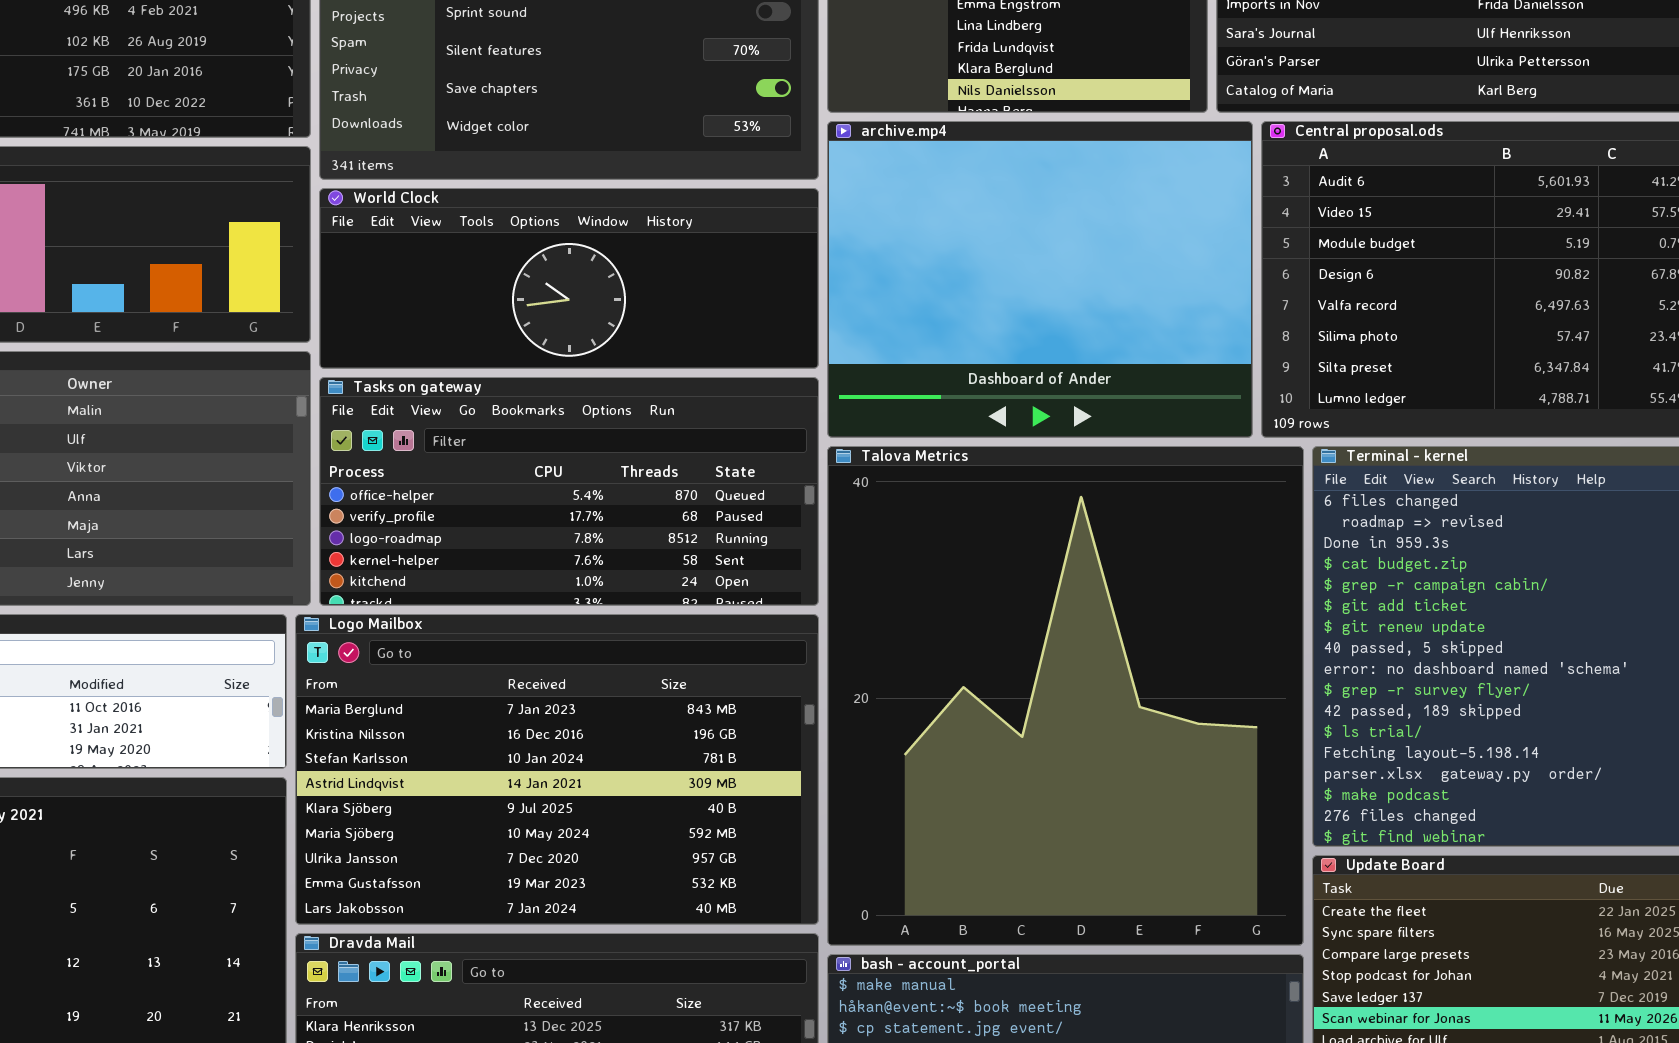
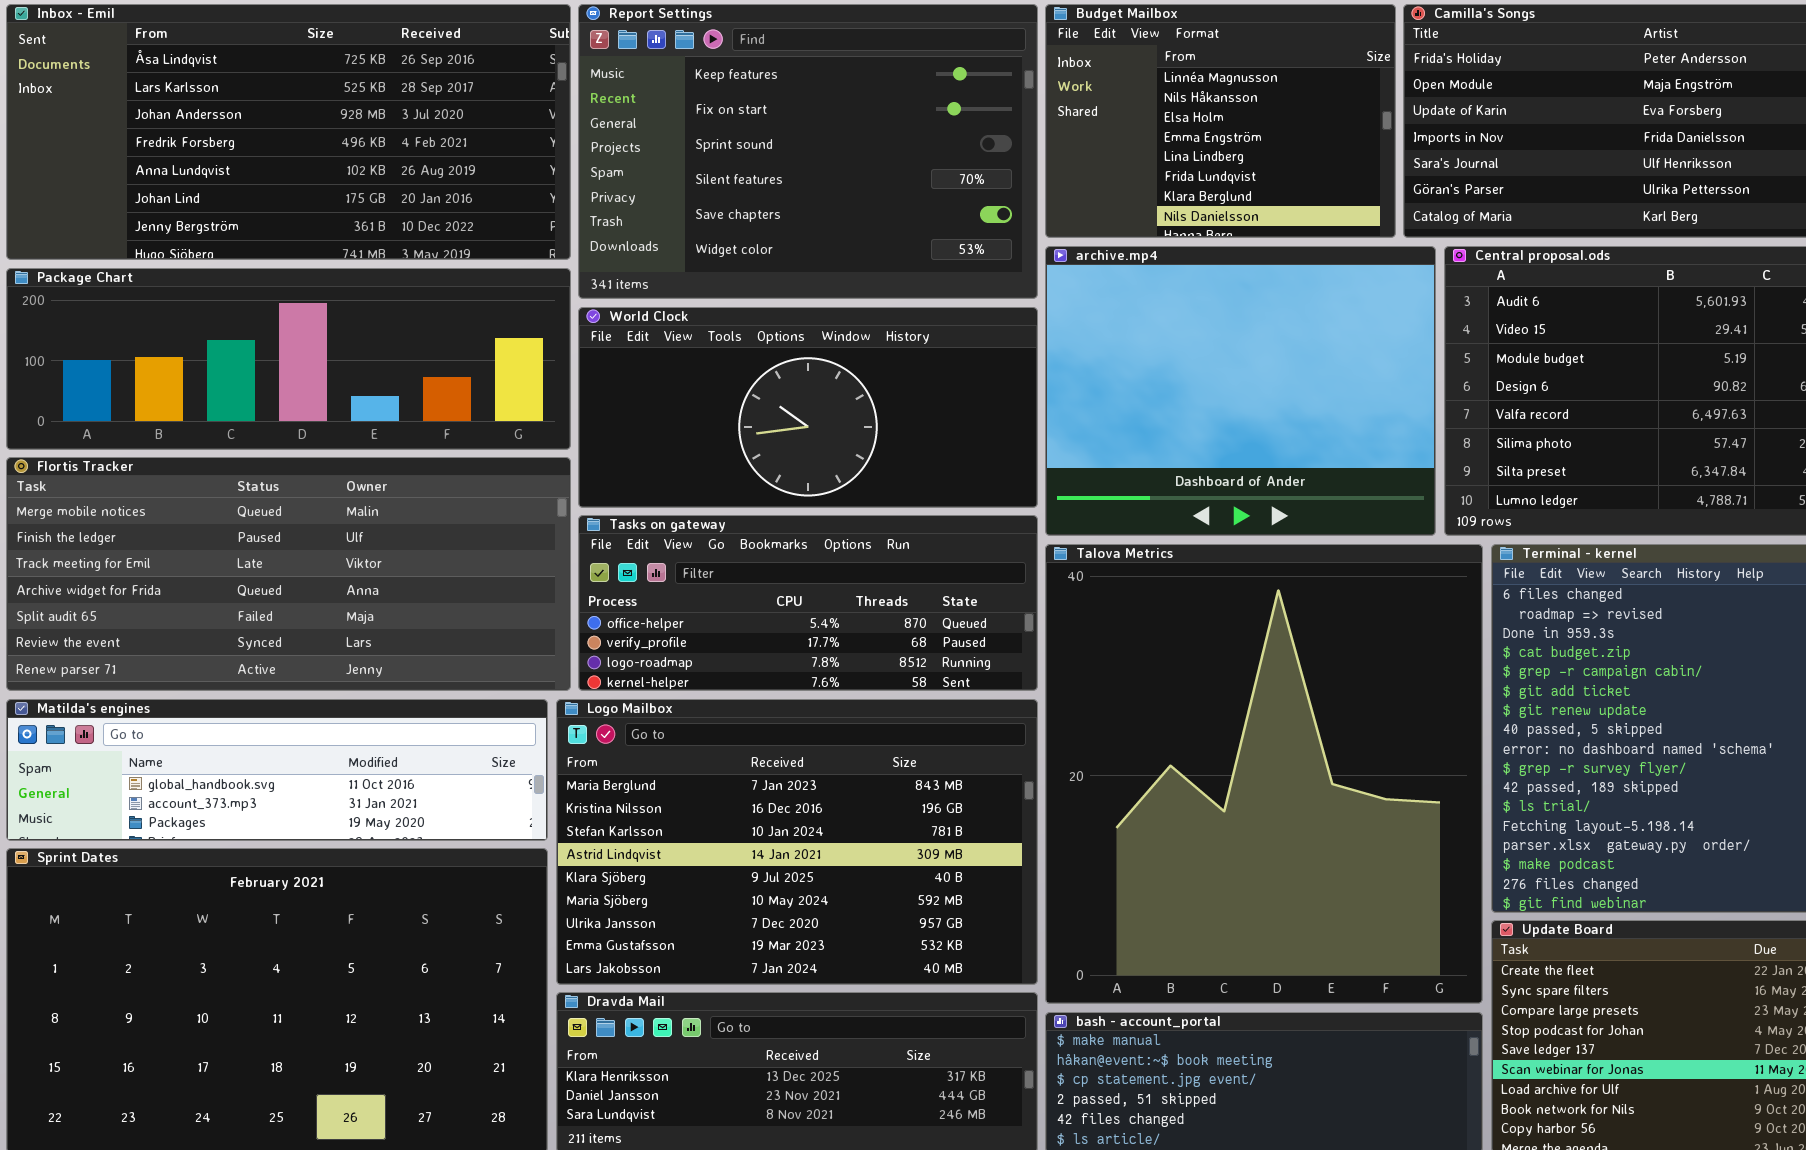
World Clock: [319,188,819,369] -> [578,307,1038,508], resized
Tasks on gateway: [319,377,819,606] -> [578,515,1038,691], resized

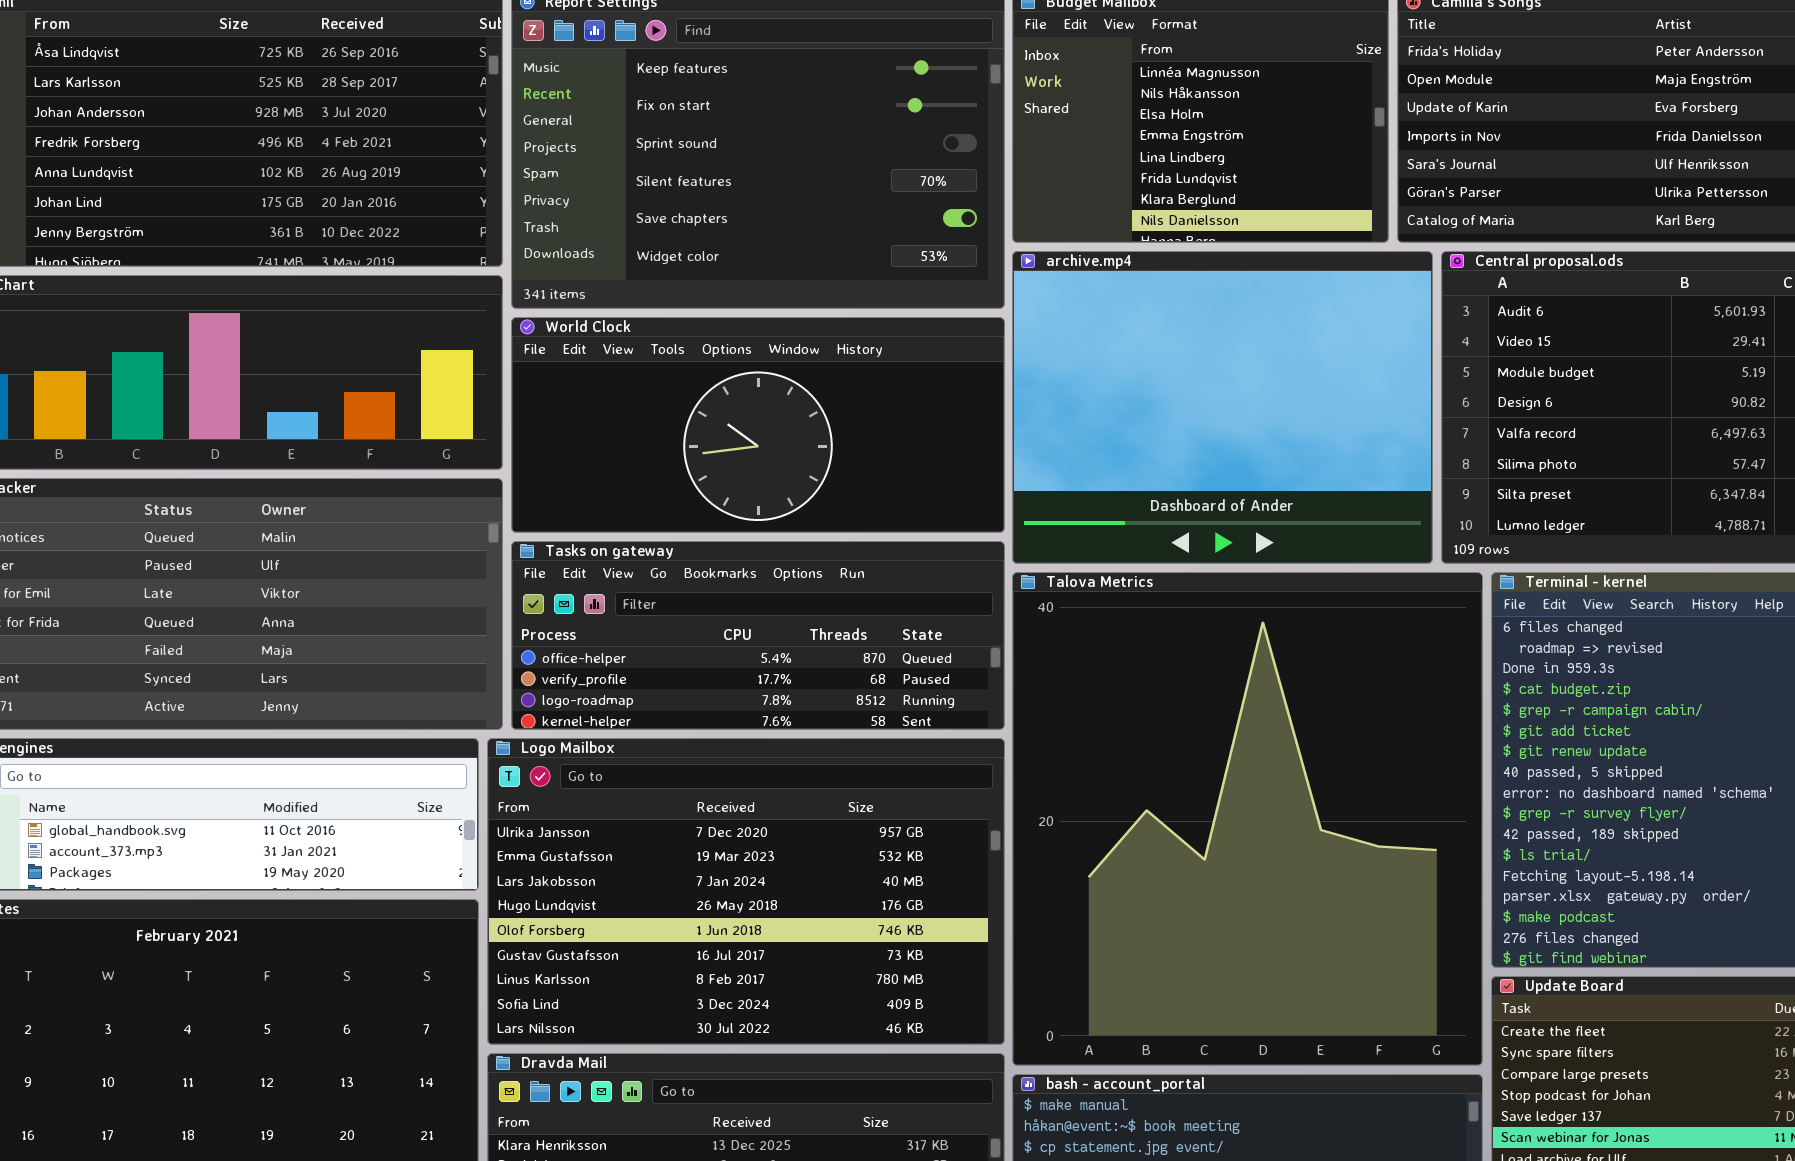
Logo Mailbox: [556,699,1038,985] -> [487,738,1005,1045], scrolled down 6 rows

